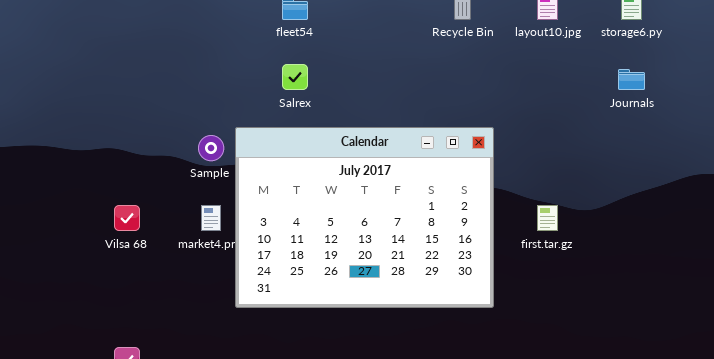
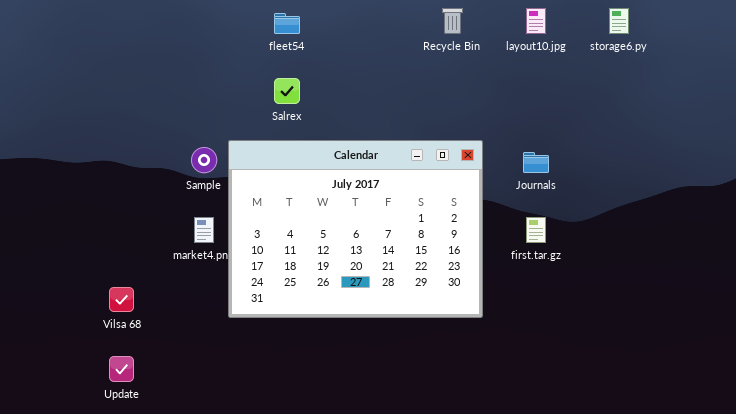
Journals: [618,69,645,90] -> [523,152,549,173], moved
Vilsa 68: [114,205,140,231] -> [109,287,134,312], moved

